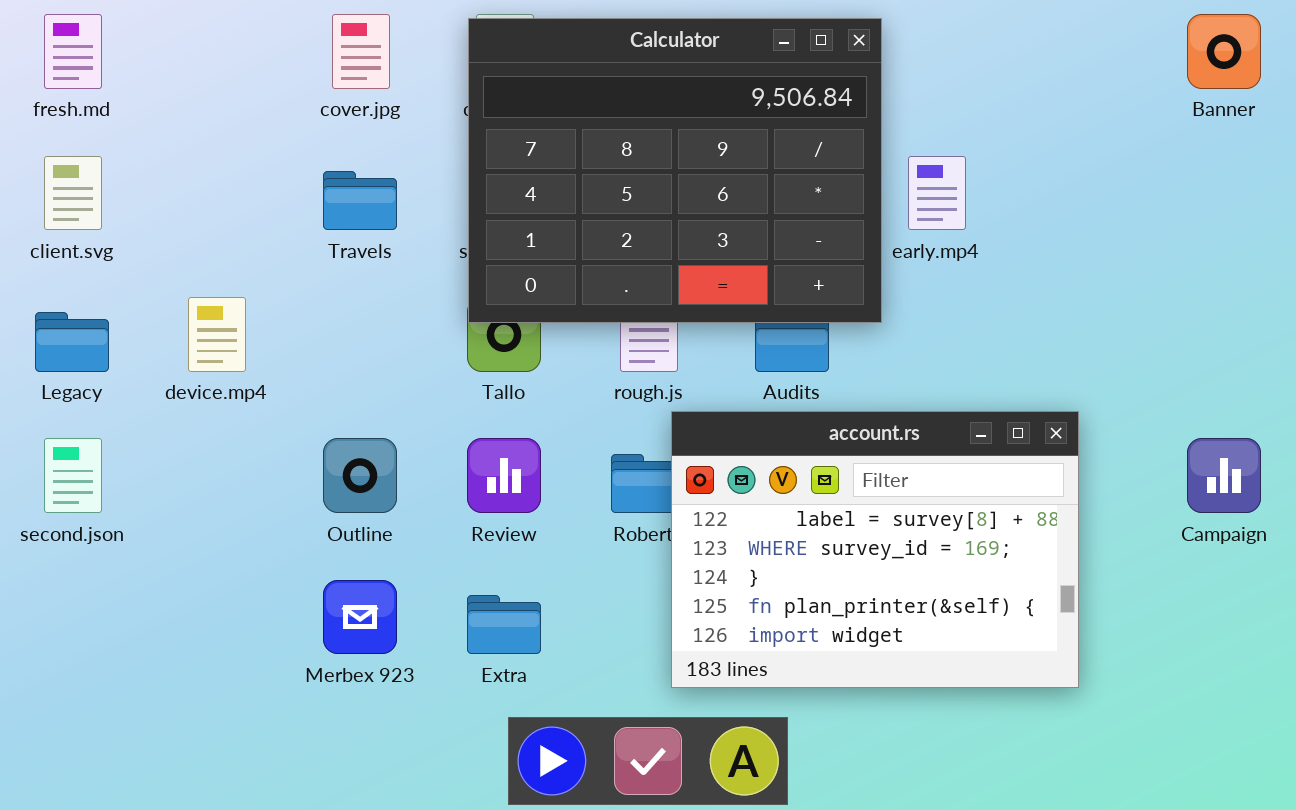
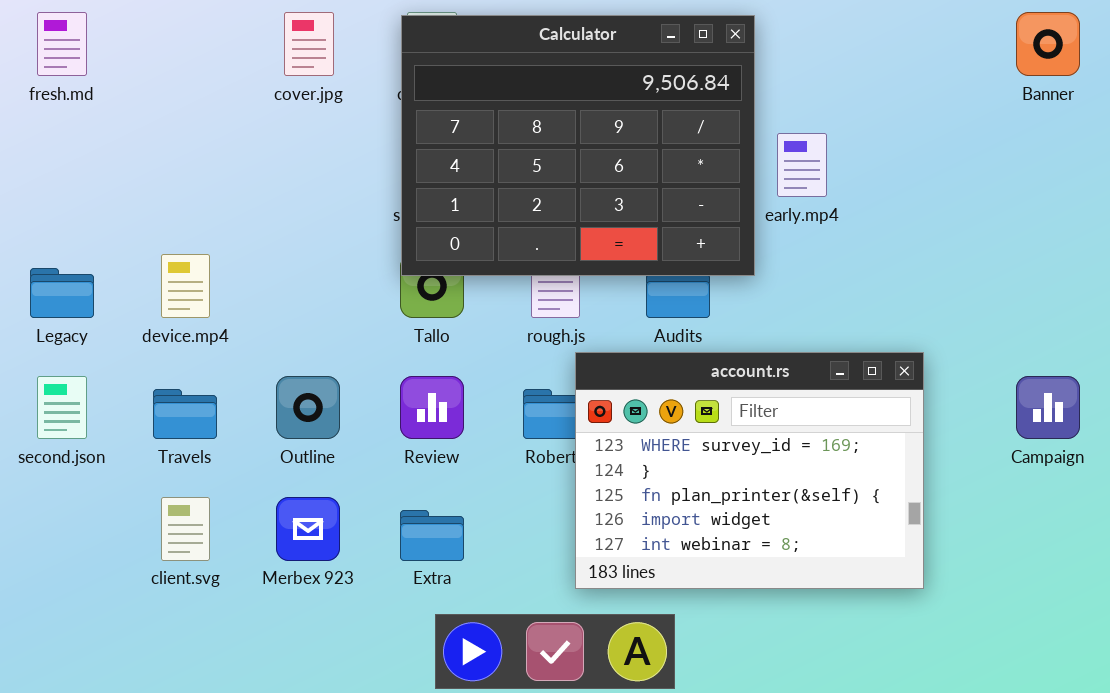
client.svg: [44,156,102,230] -> [161,497,210,561], moved
Travels: [323,171,397,230] -> [153,389,217,439], moved
account.rs: [671,411,1079,688] -> [575,352,924,589], scrolled down 1 row

